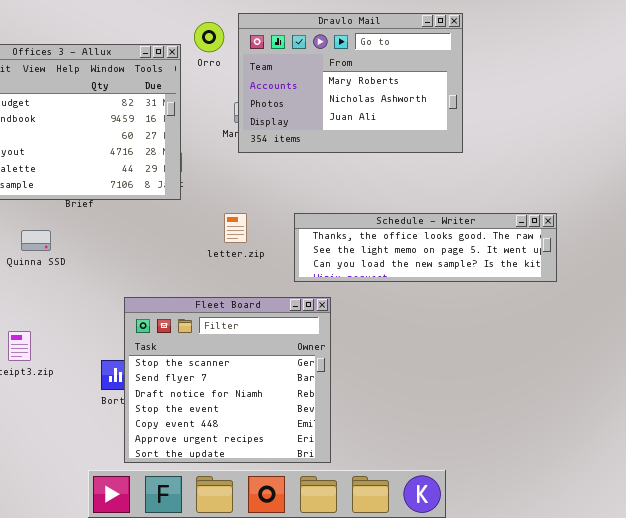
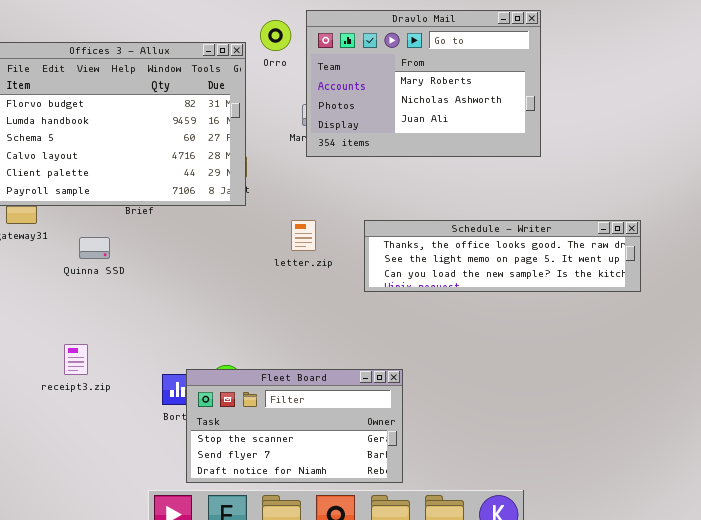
Fleet Board: [124,297,331,463] -> [186,369,403,483], resized

